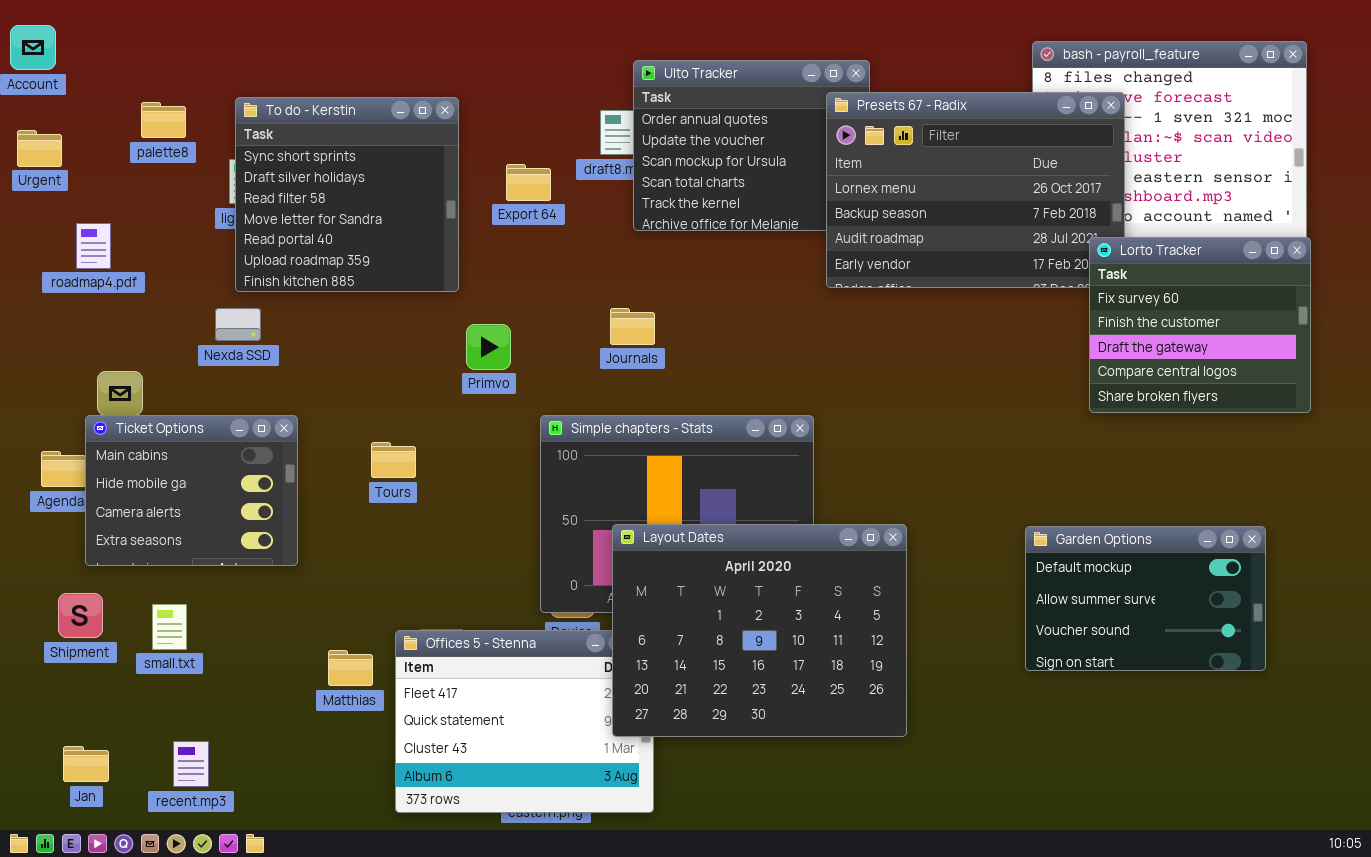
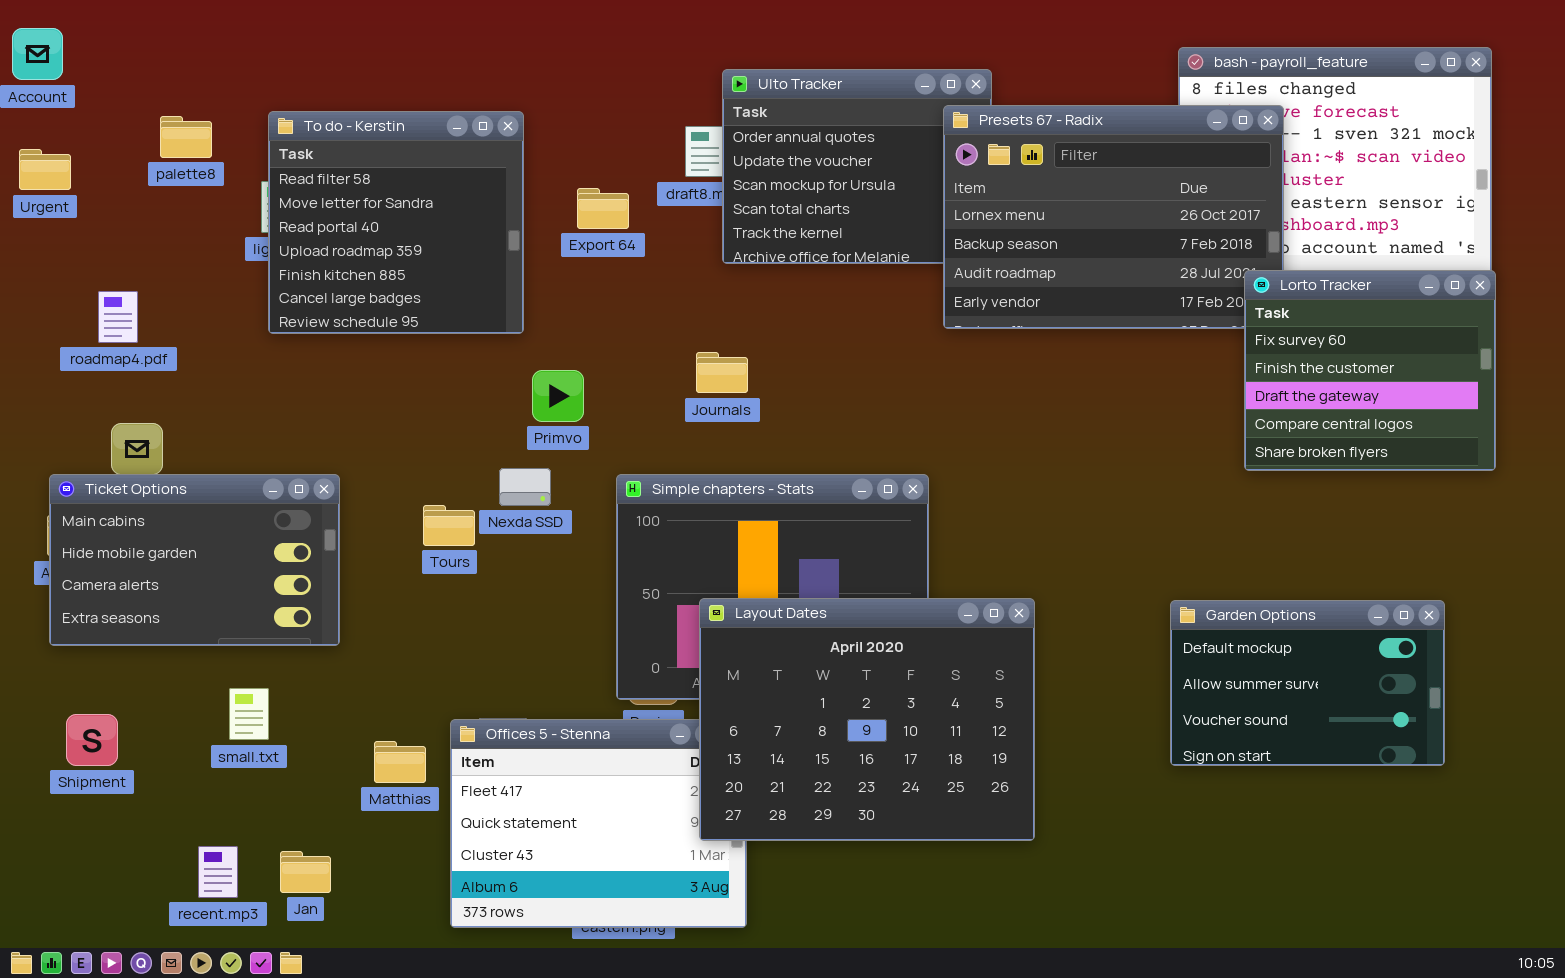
To do - Kerstin: [235,97,459,292] -> [268,111,524,334], scrolled down 2 rows
roadmap4.pdf: [76,223,111,269] -> [98,291,138,343], moved
Nexda SSD: [215,308,261,341] -> [499,468,551,506], moved
Ticket Options: [85,415,298,566] -> [49,474,340,646], resized
Shipment: [58,593,103,638] -> [66,714,118,766], moved
small.txt: [152,604,187,650] -> [229,688,269,740], moved
Jan: [63,746,109,782] -> [280,851,331,893], moved

